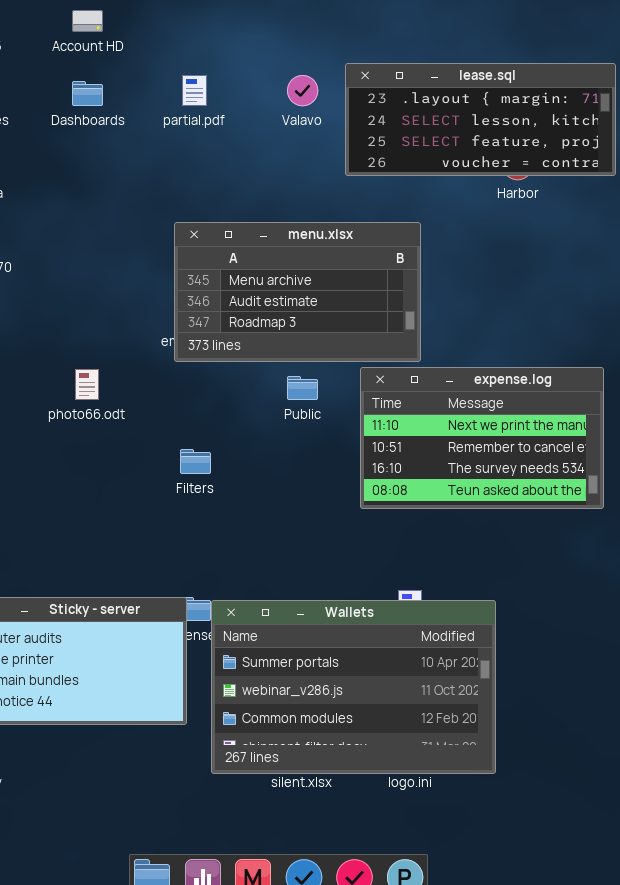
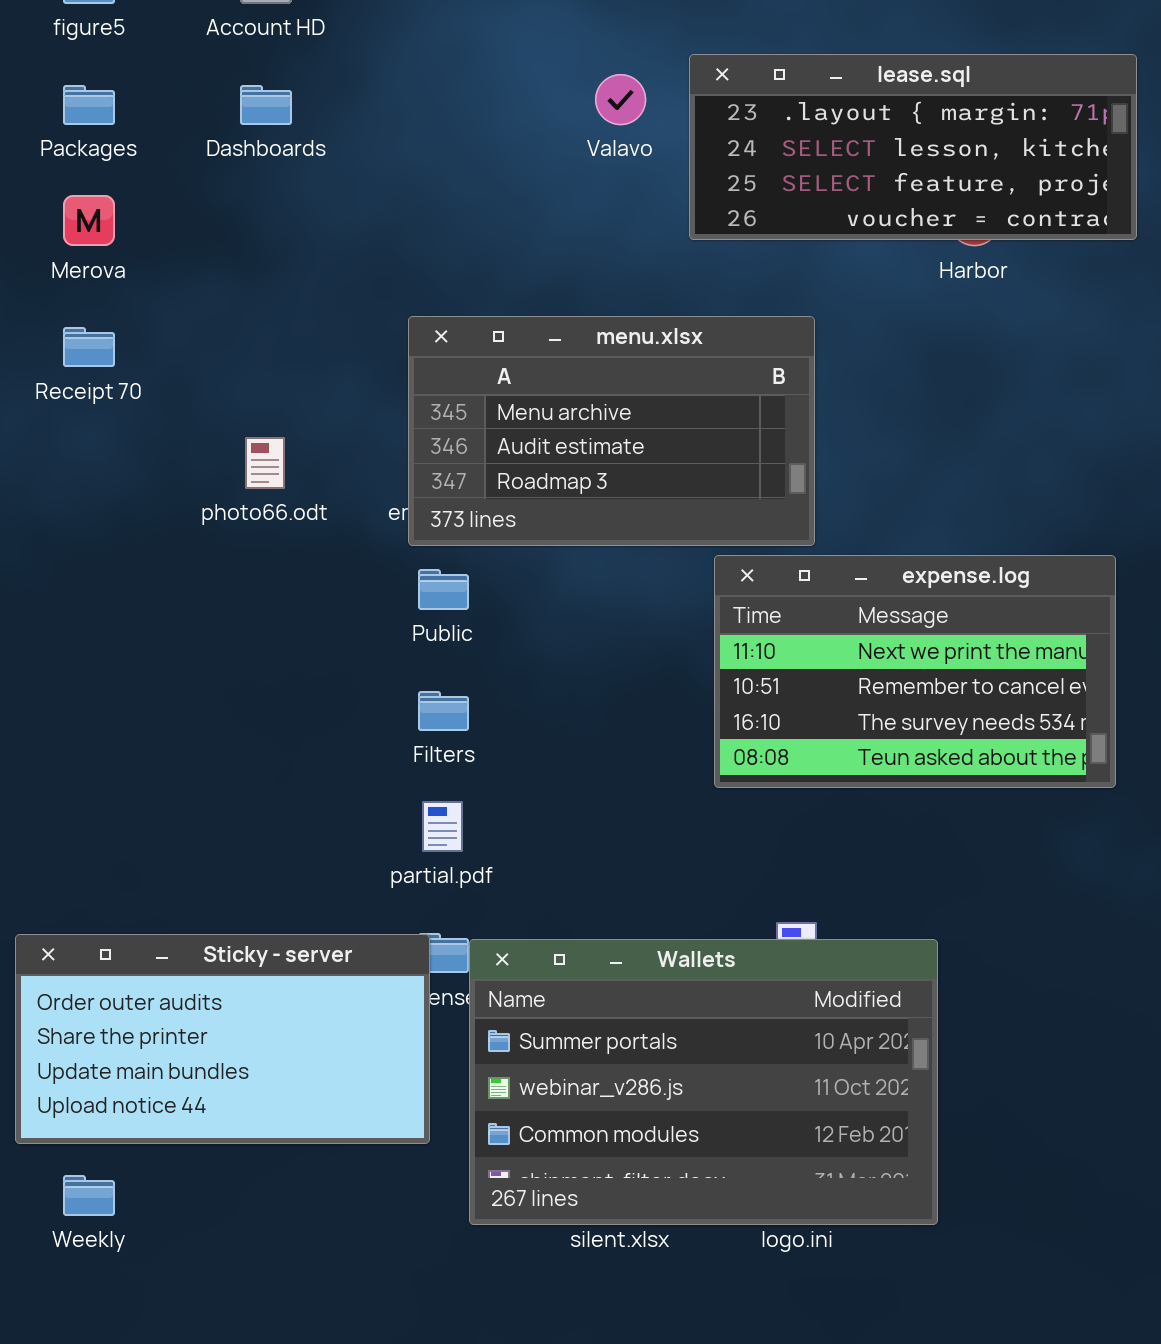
partial.pdf: [182,75,207,106] -> [422,801,463,852], moved
photo66.odt: [75,369,99,400] -> [245,437,285,489], moved
Public: [287,376,318,400] -> [418,569,469,610], moved

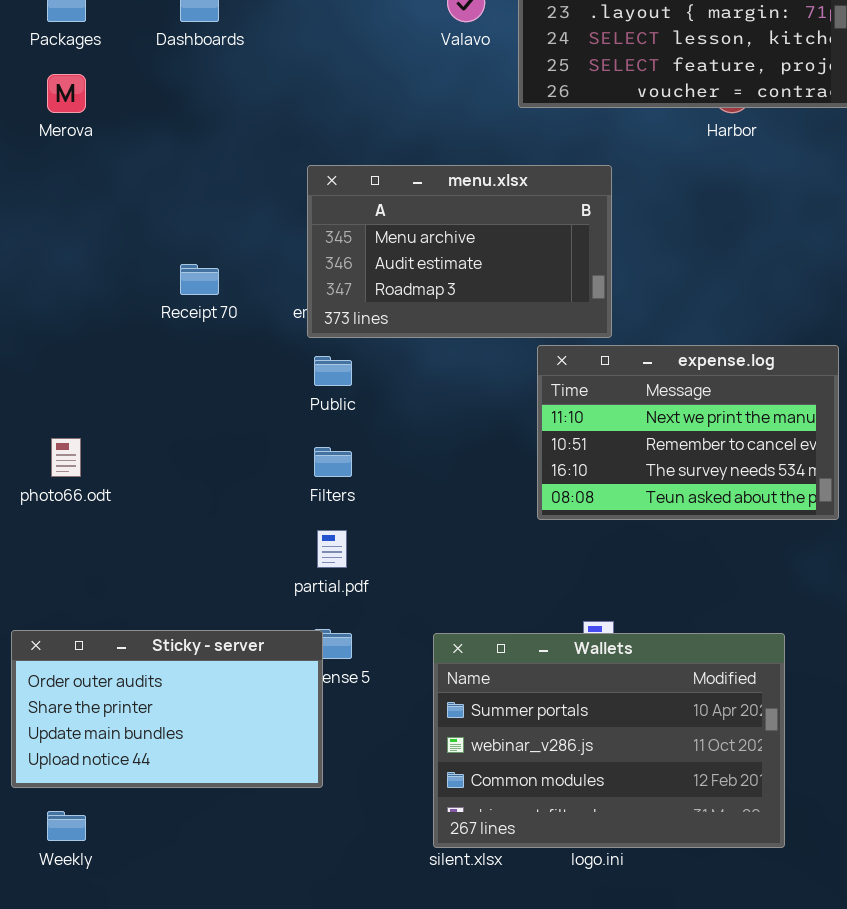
Receipt 70: [63,327,115,367] -> [180,264,219,295], moved
photo66.odt: [245,437,285,489] -> [51,438,81,477], moved
Wallets: [469,939,938,1225] -> [433,633,785,848], moved

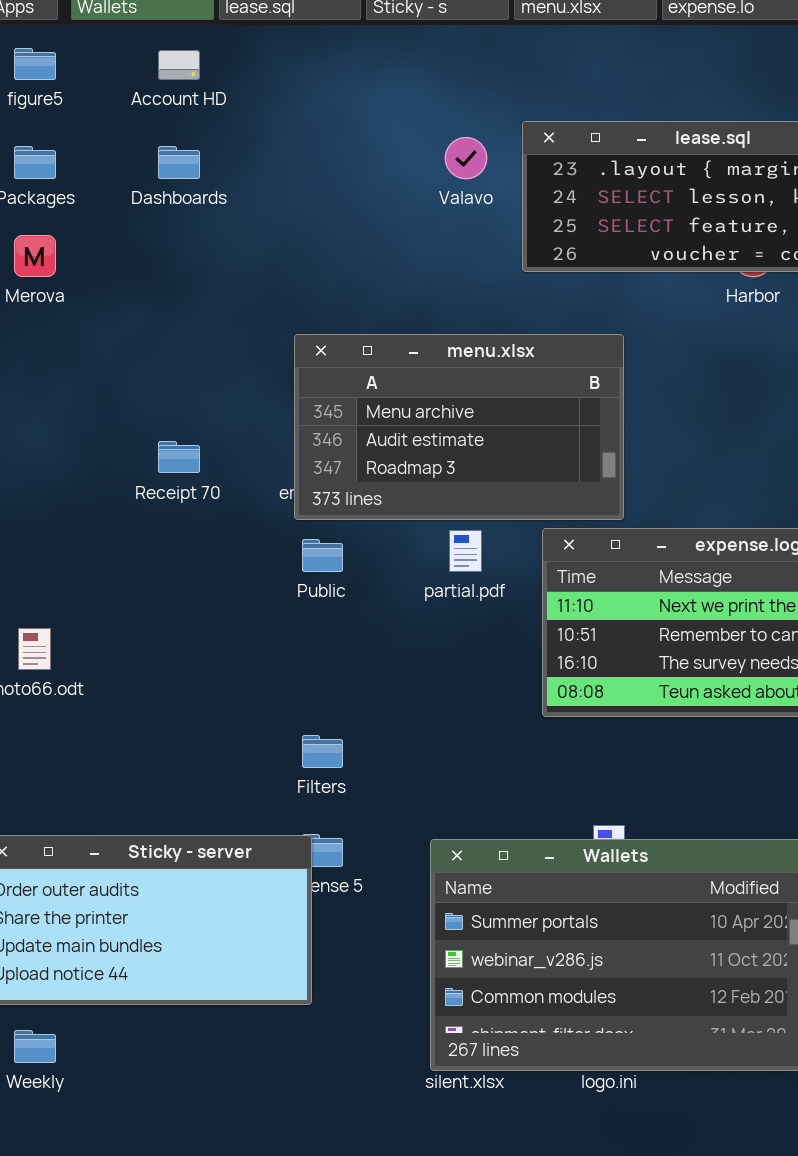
Filters: [314,447,352,477] -> [302,735,343,768], moved
partial.pdf: [317,530,347,568] -> [449,530,482,572], moved

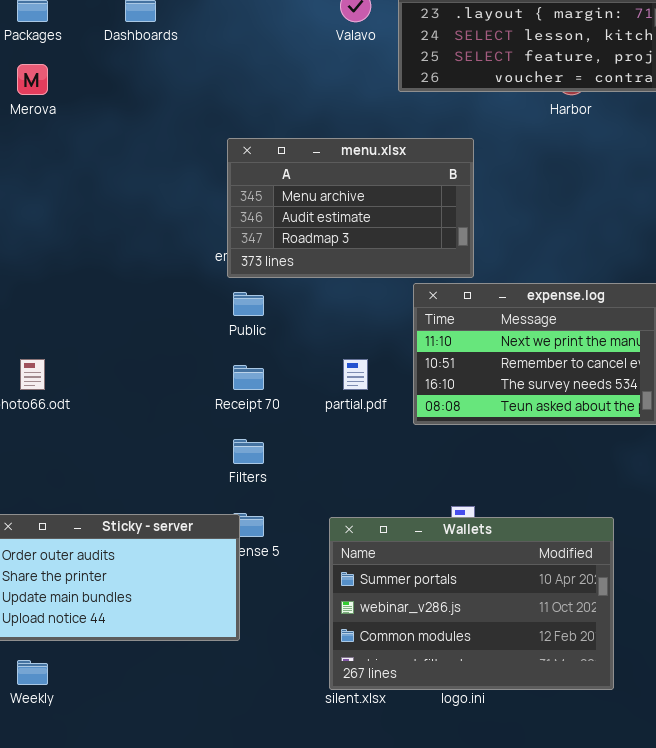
Receipt 70: [158,441,200,473] -> [233,365,264,390], moved
partial.pdf: [449,530,482,572] -> [343,359,368,390], moved

